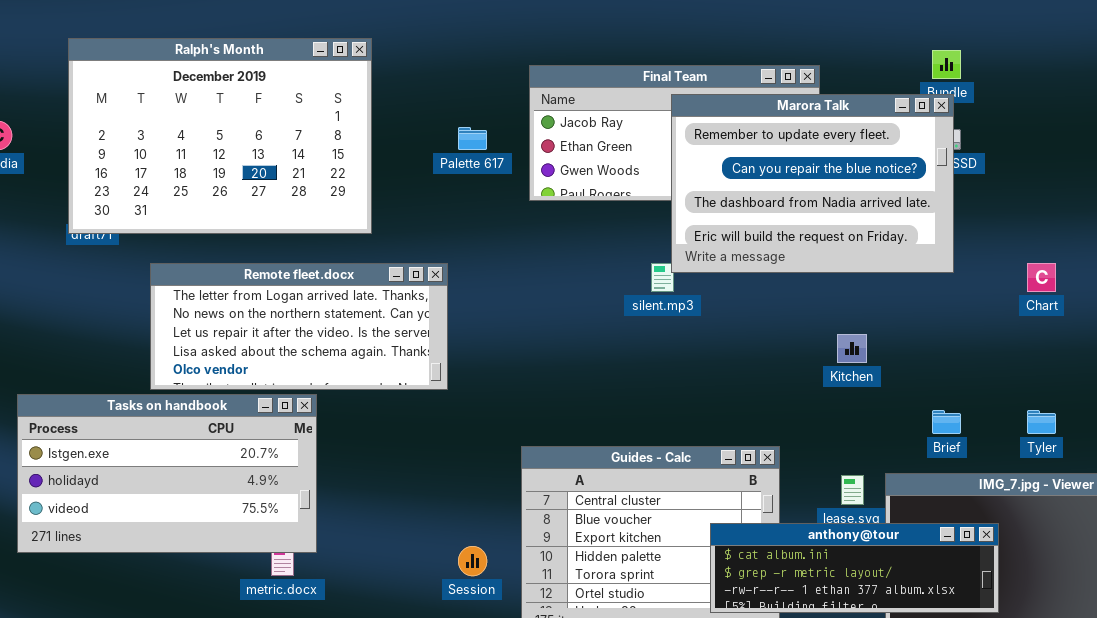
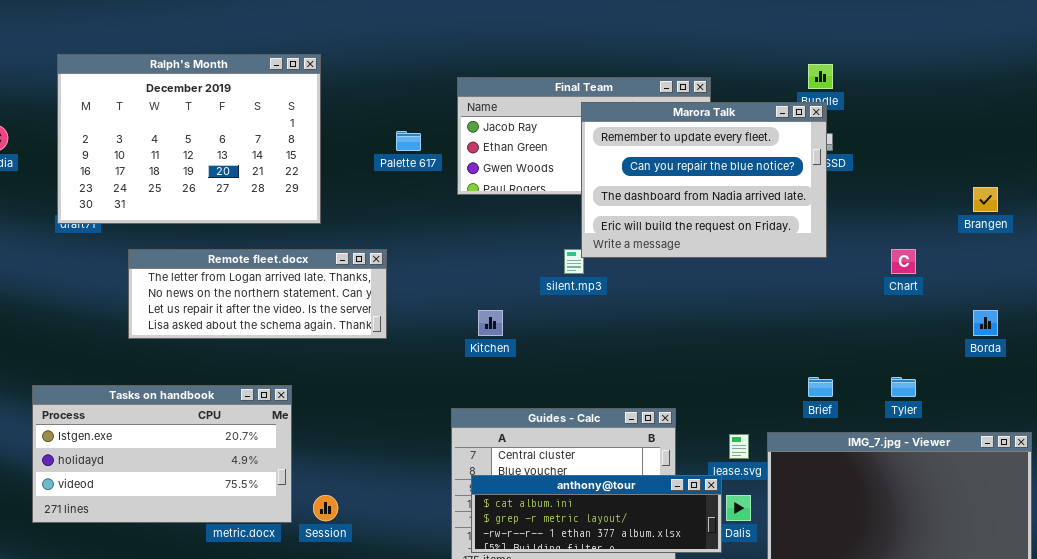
Remote fleet.docx: [150,263,448,390] -> [128,249,387,339], resized
Kitchen: [837,334,867,363] -> [478,310,503,336], moved
Tasks on handbook: [17,394,317,553] -> [32,385,292,523], moved
anthony@tour: [710,523,999,613] -> [471,475,722,553], moved
Session: [458,546,487,576] -> [313,495,338,521], moved

